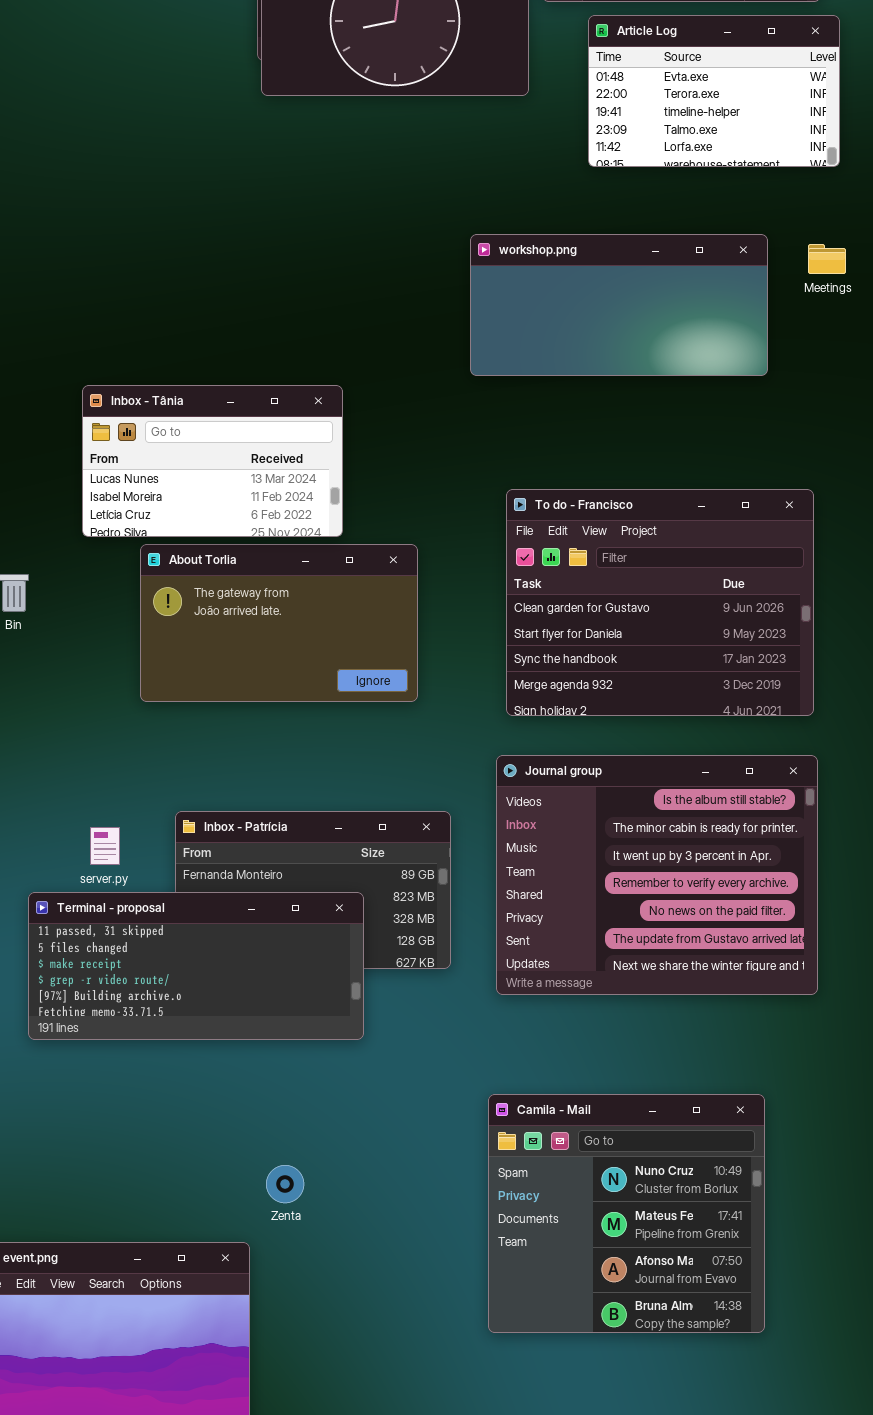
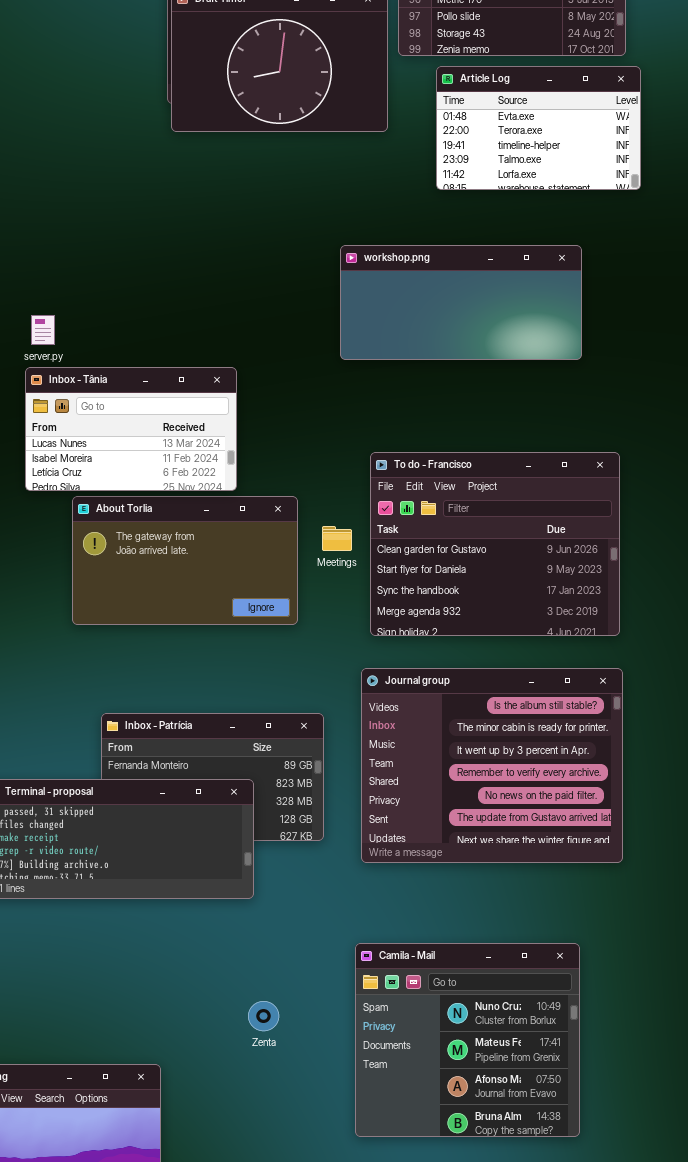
Meetings: [808,244,846,274] -> [322,526,352,551], moved
server.py: [90,827,120,865] -> [31,315,55,345], moved
Zenta: [266,1165,304,1203] -> [248,1001,279,1031], moved

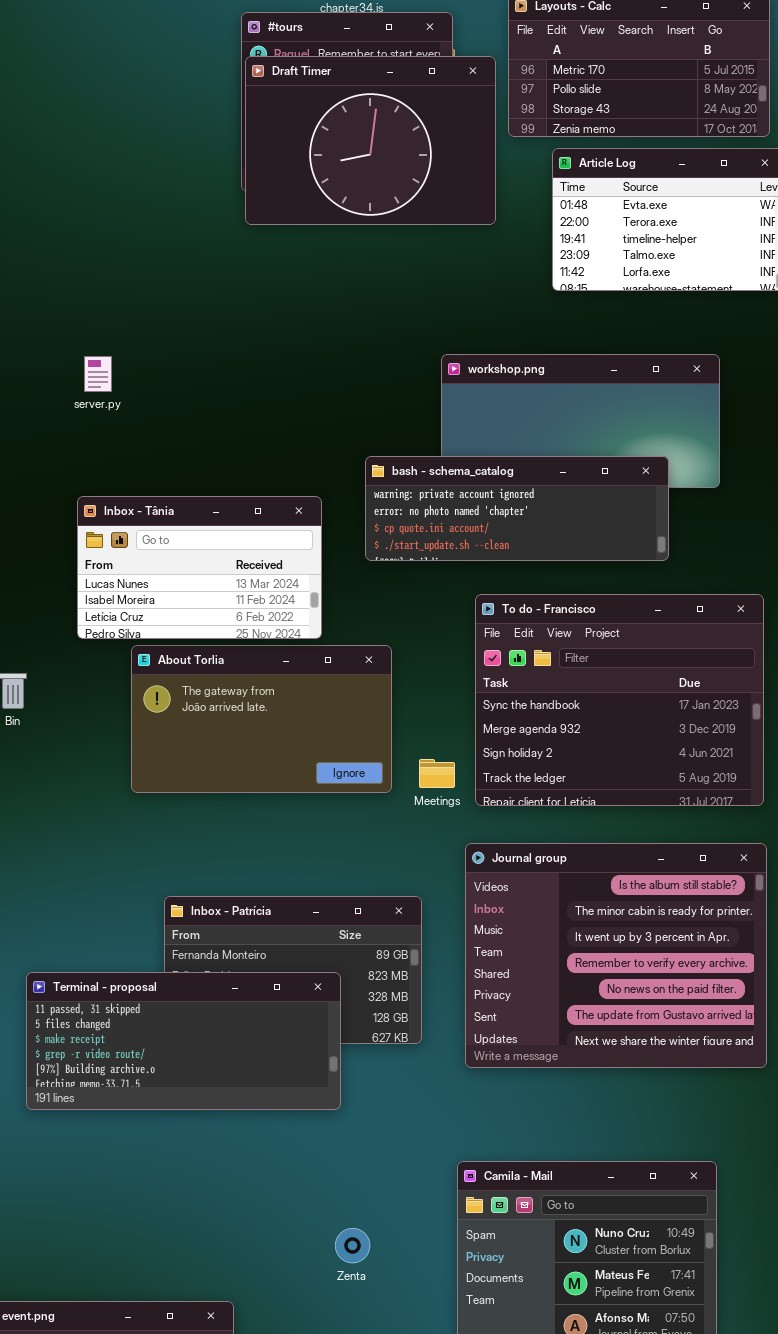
server.py: [31,315,55,345] -> [84,356,112,392], moved
bash - schema_catalog: none -> [365,456,669,561], opened
To do - Francisco: [370,452,620,636] -> [475,594,764,806], scrolled down 2 rows
Meetings: [322,526,352,551] -> [419,759,455,788], moved

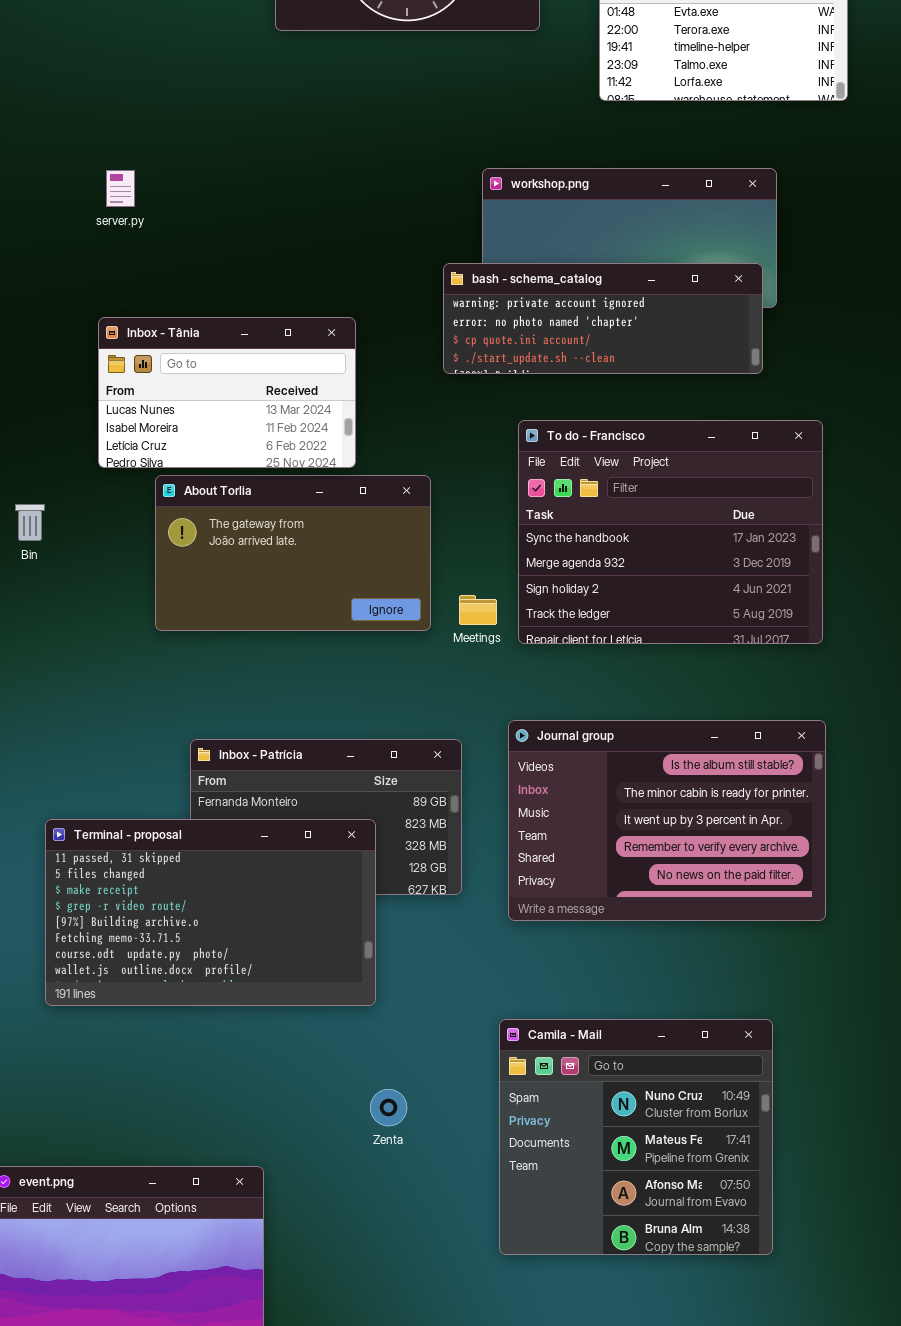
bash - schema_catalog: [365,456,669,561] -> [443,263,763,374], moved
Journal group: [465,843,767,1068] -> [508,720,826,921], resized
Terminal - proposal: [26,972,341,1110] -> [45,819,376,1006], resized

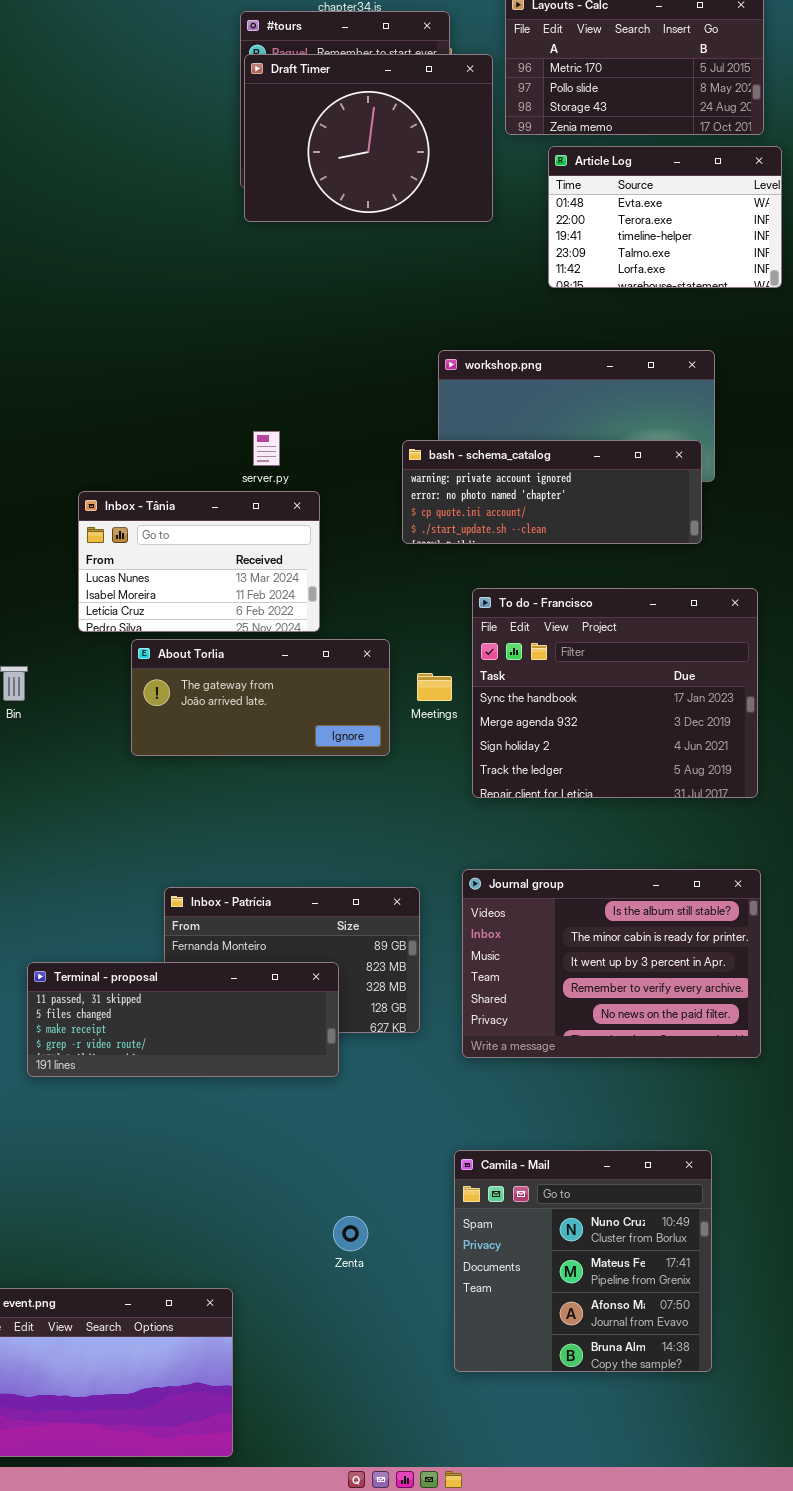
server.py: [106,170,135,207] -> [253,431,280,466], moved
About Torlia: [155,475,431,631] -> [131,639,390,756], resized
Meetings: [459,595,497,625] -> [417,673,452,701], moved
Terminal - proposal: [45,819,376,1006] -> [27,962,339,1077], resized

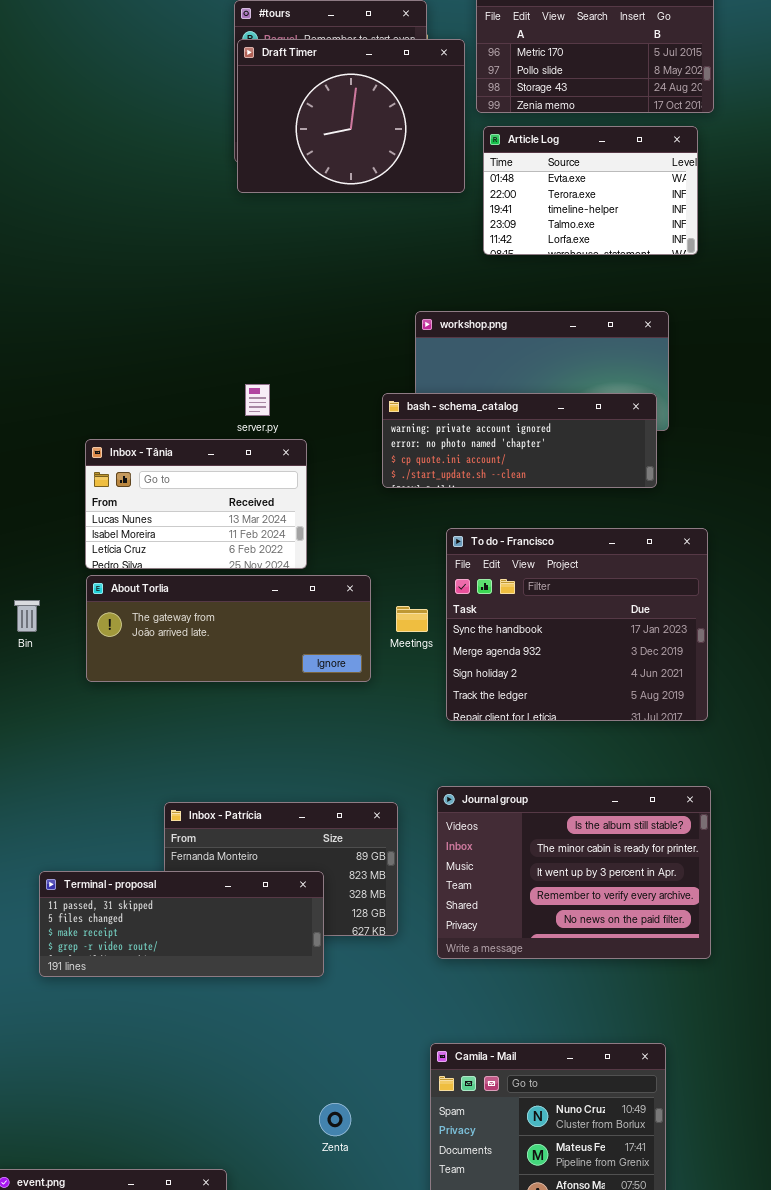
Article Log: [548,146,782,288] -> [483,126,698,255], moved
About Torlia: [131,639,390,756] -> [86,575,371,682], resized

